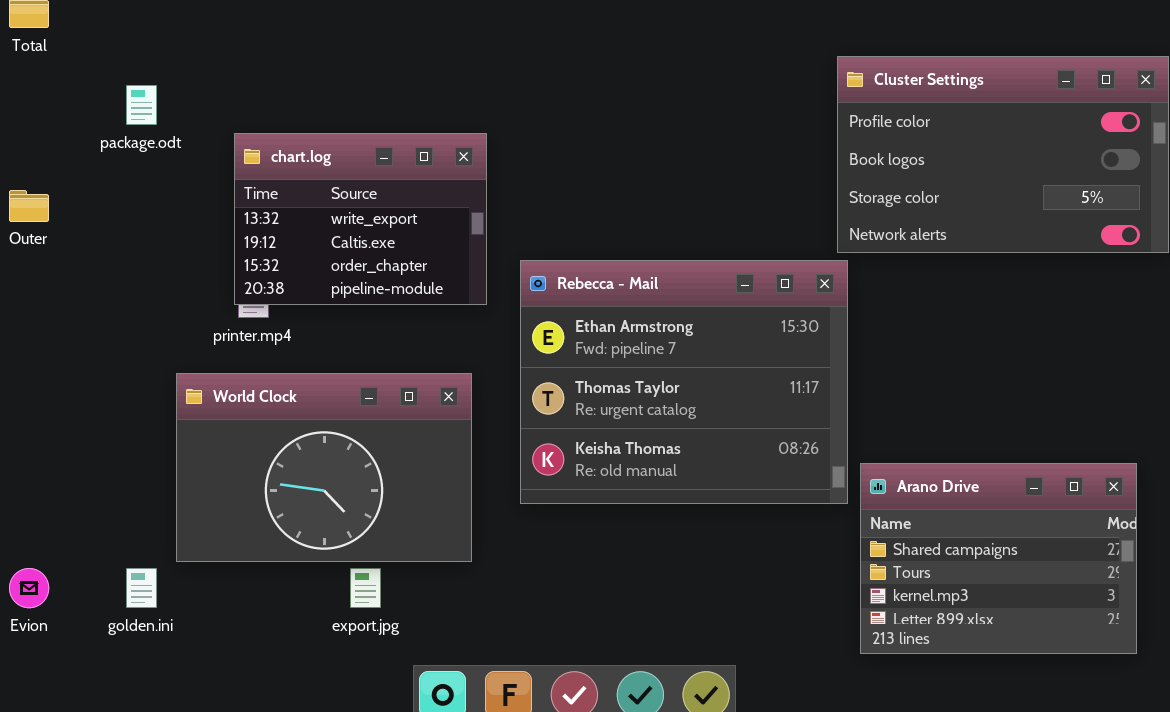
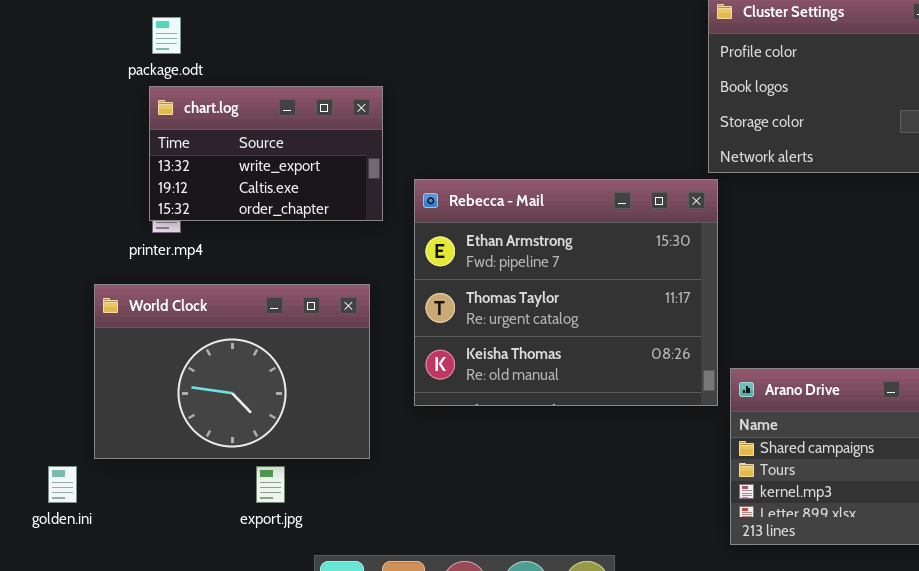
package.odt: [126,85,157,125] -> [152,17,181,54], moved
chart.log: [234,133,487,305] -> [149,86,383,221], resized

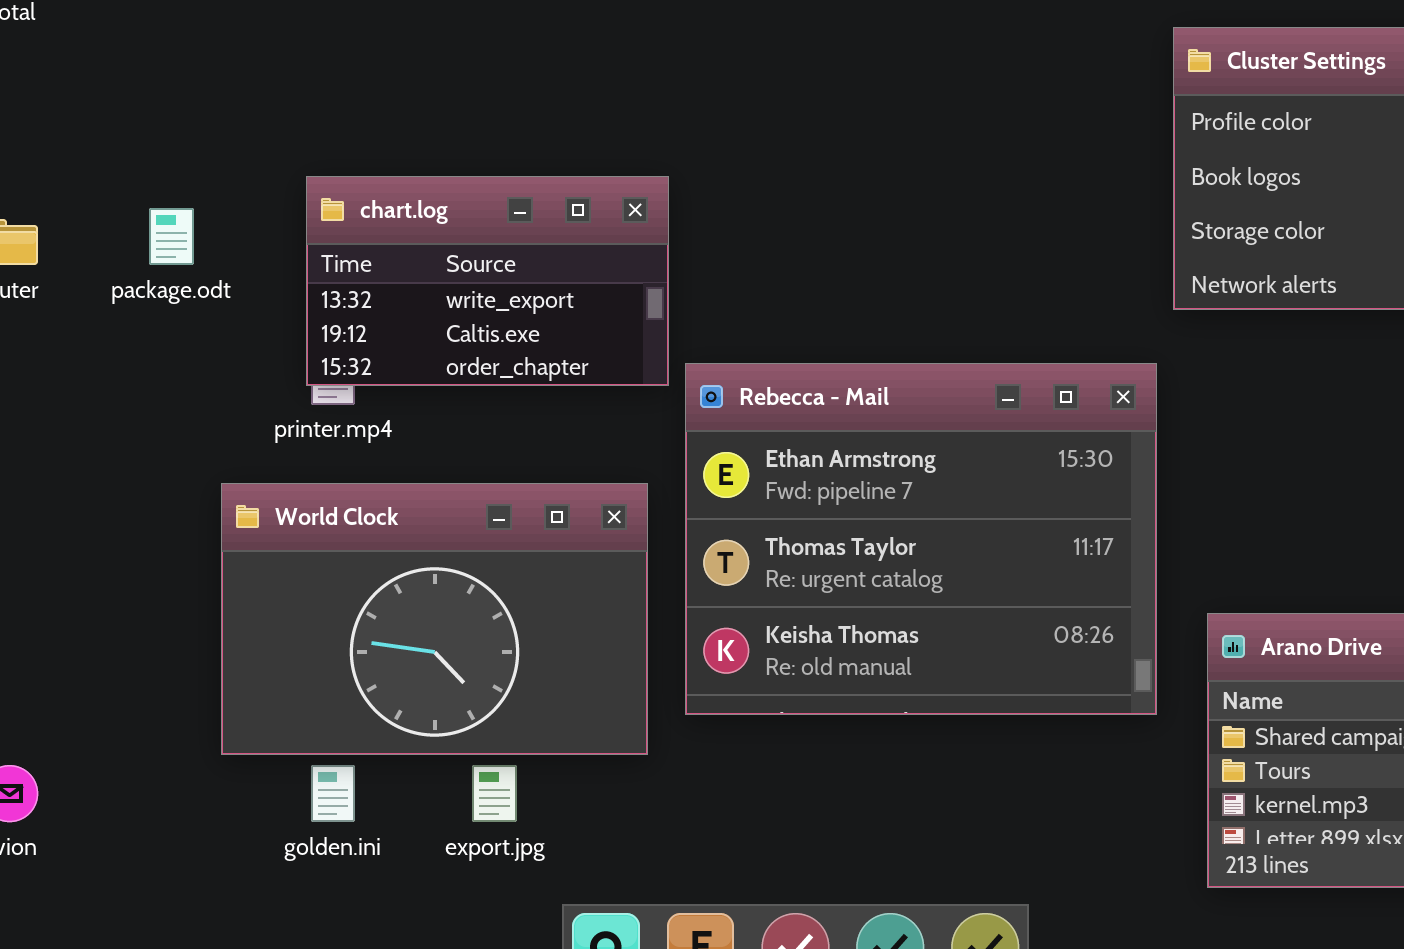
package.odt: [152,17,181,54] -> [149,208,194,265], moved
Rebecca - Mail: [414,179,718,406] -> [685,363,1157,715], moved
golden.ini: [48,466,77,503] -> [311,765,355,822], moved

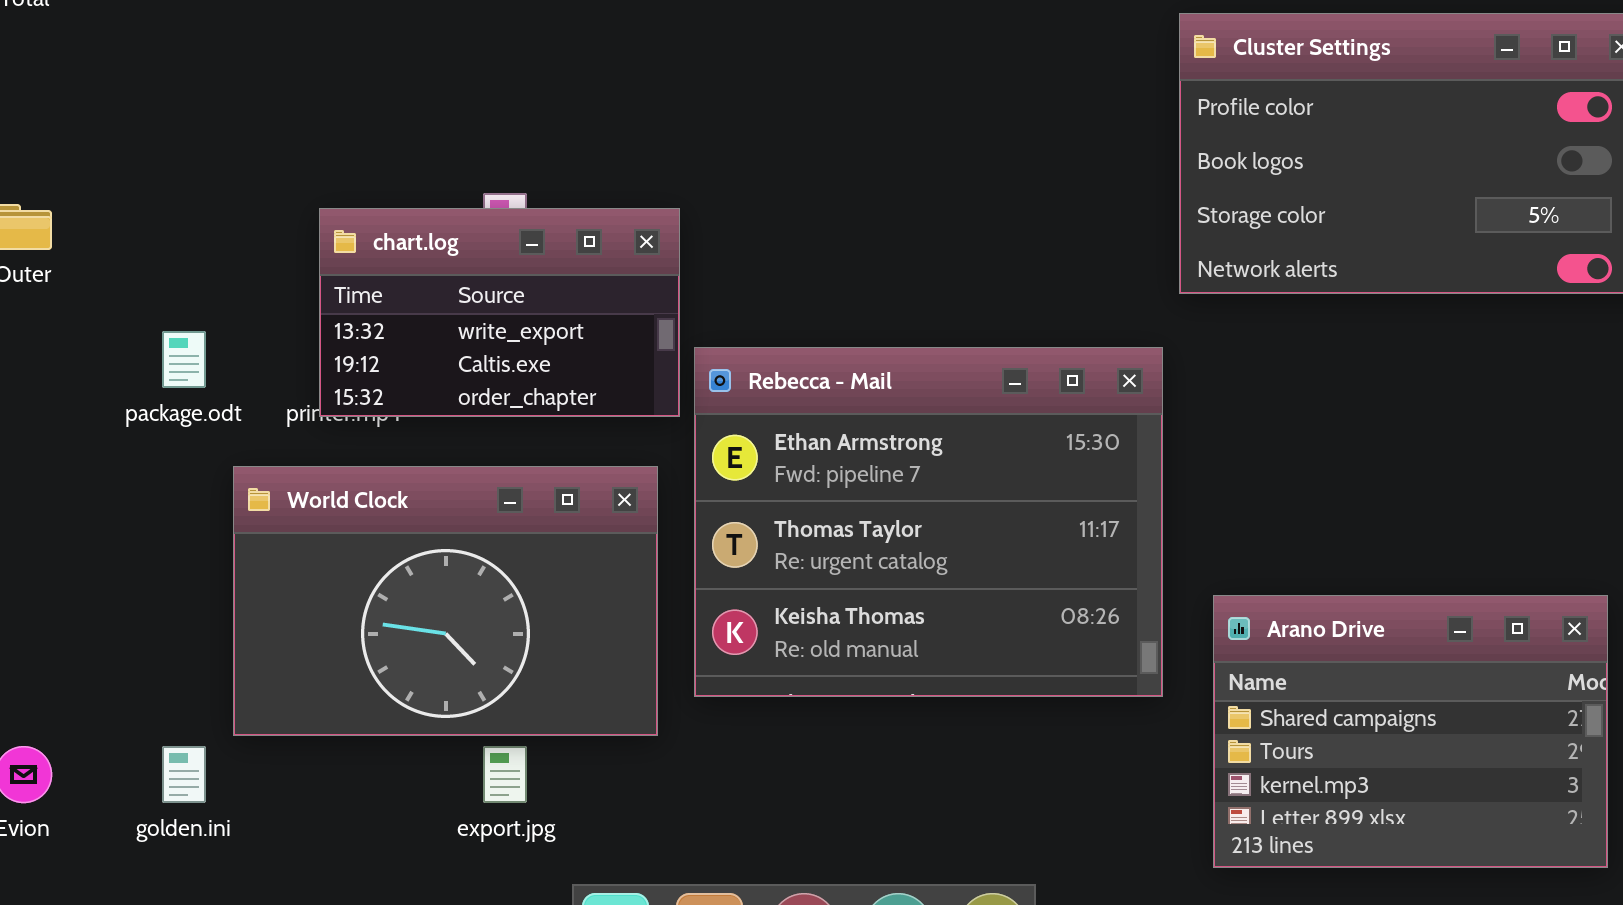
chart.log: [306,176,669,386] -> [319,208,680,417], moved
package.odt: [149,208,194,265] -> [162,331,206,388], moved
golden.ini: [311,765,355,822] -> [162,746,206,803], moved

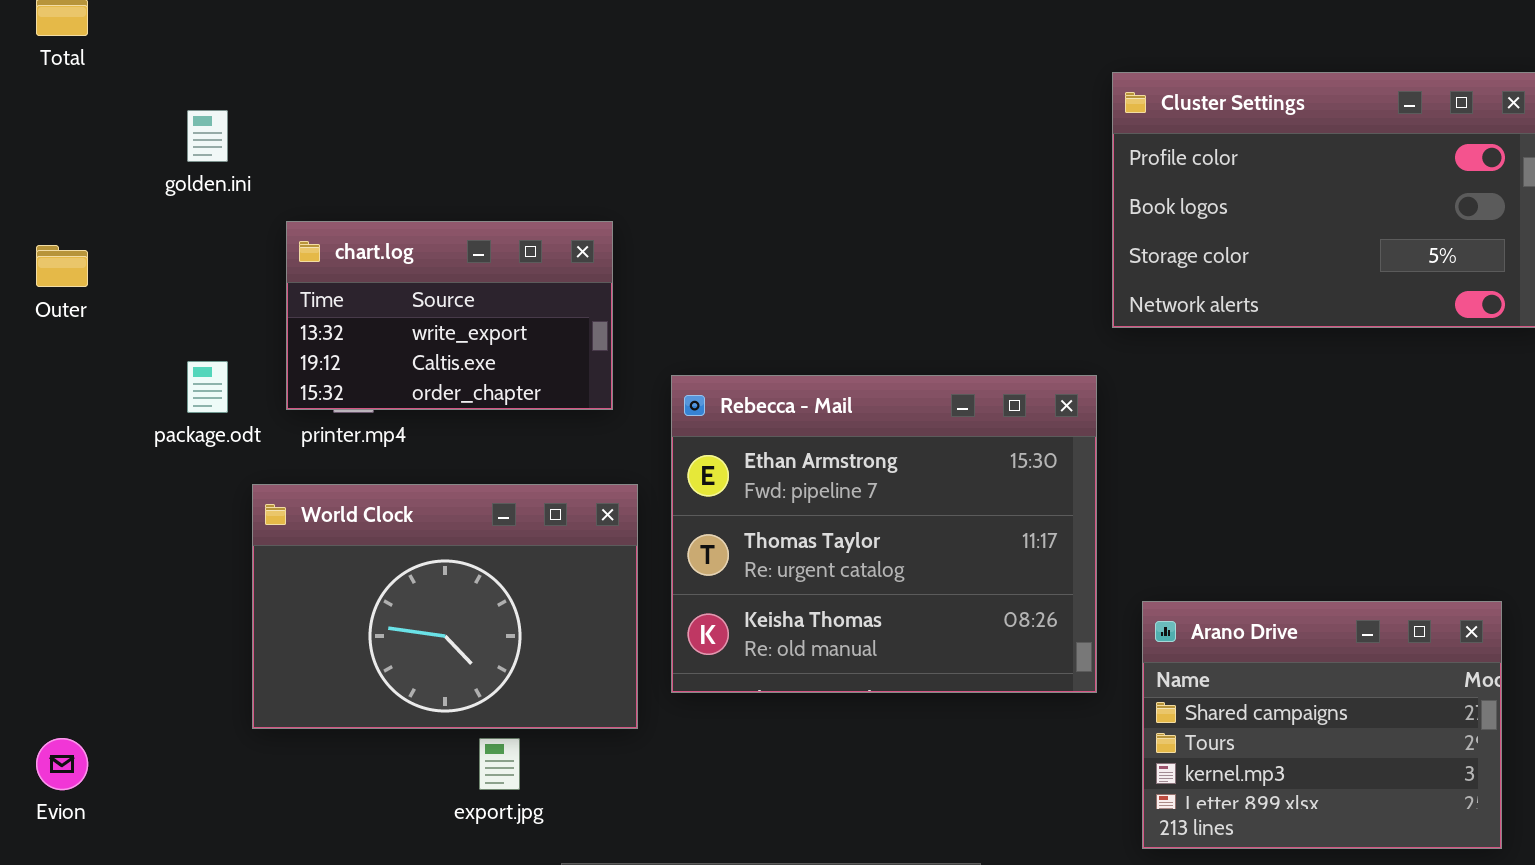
chart.log: [319,208,680,417] -> [286,221,613,410], moved
golden.ini: [162,746,206,803] -> [187,110,228,162], moved

